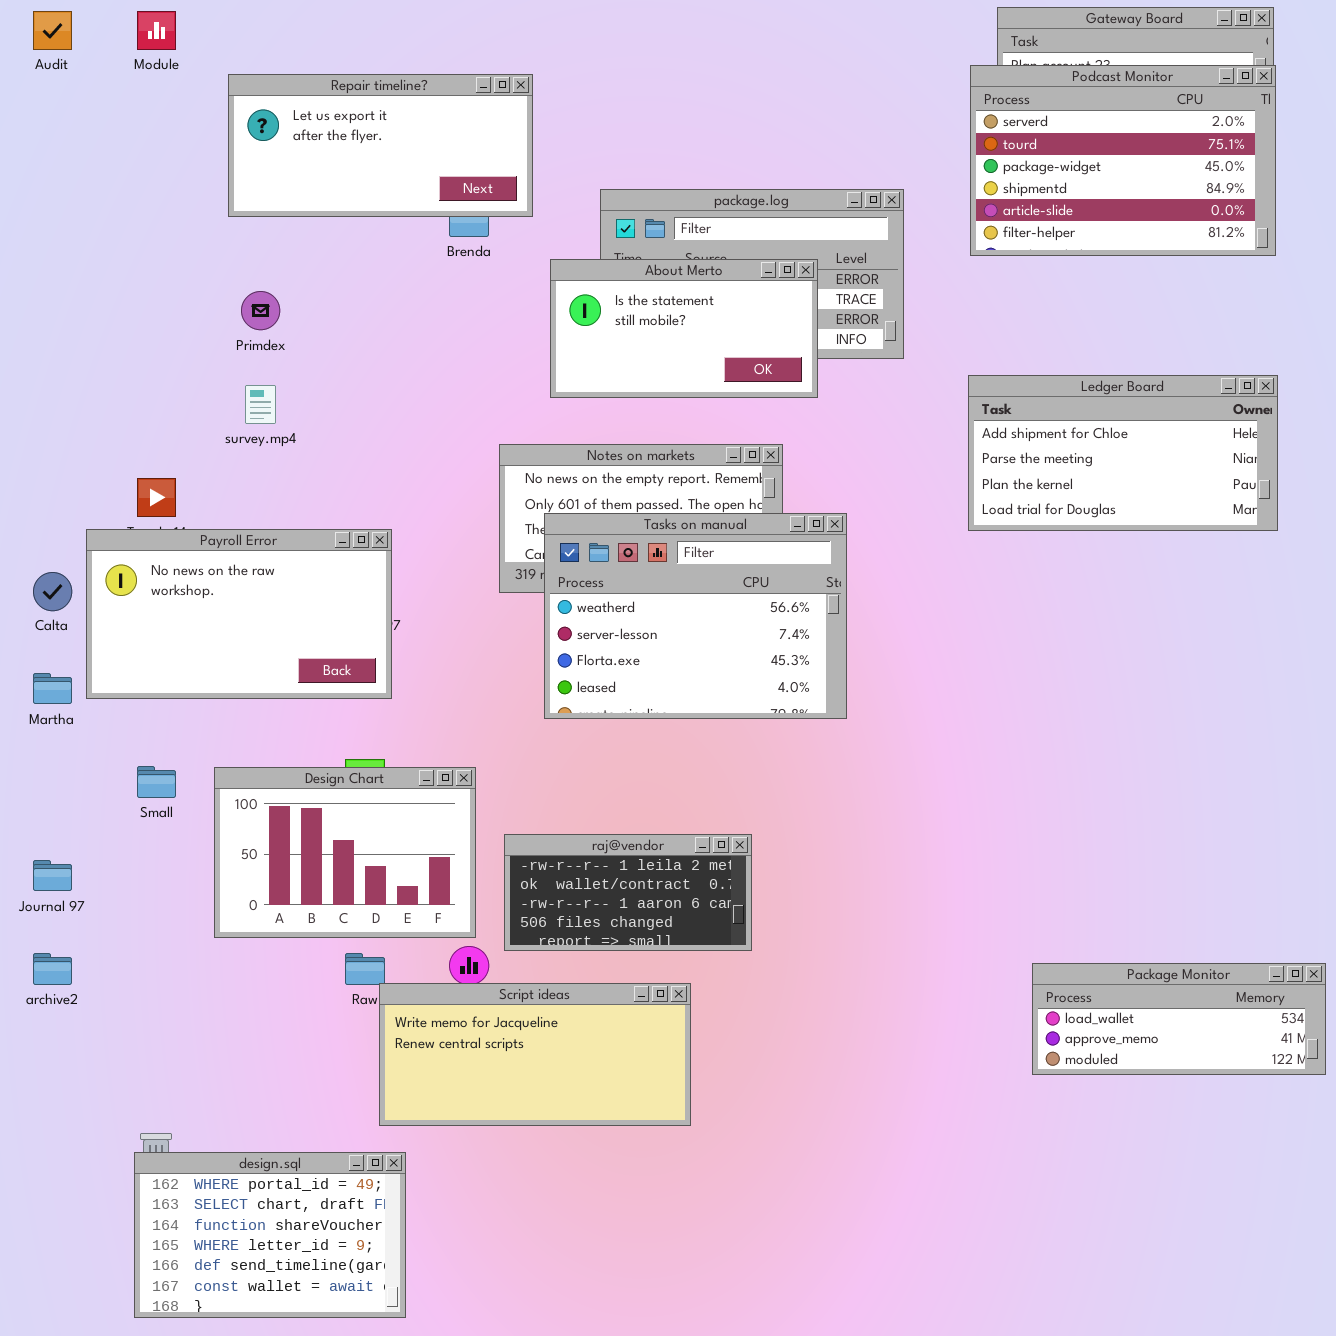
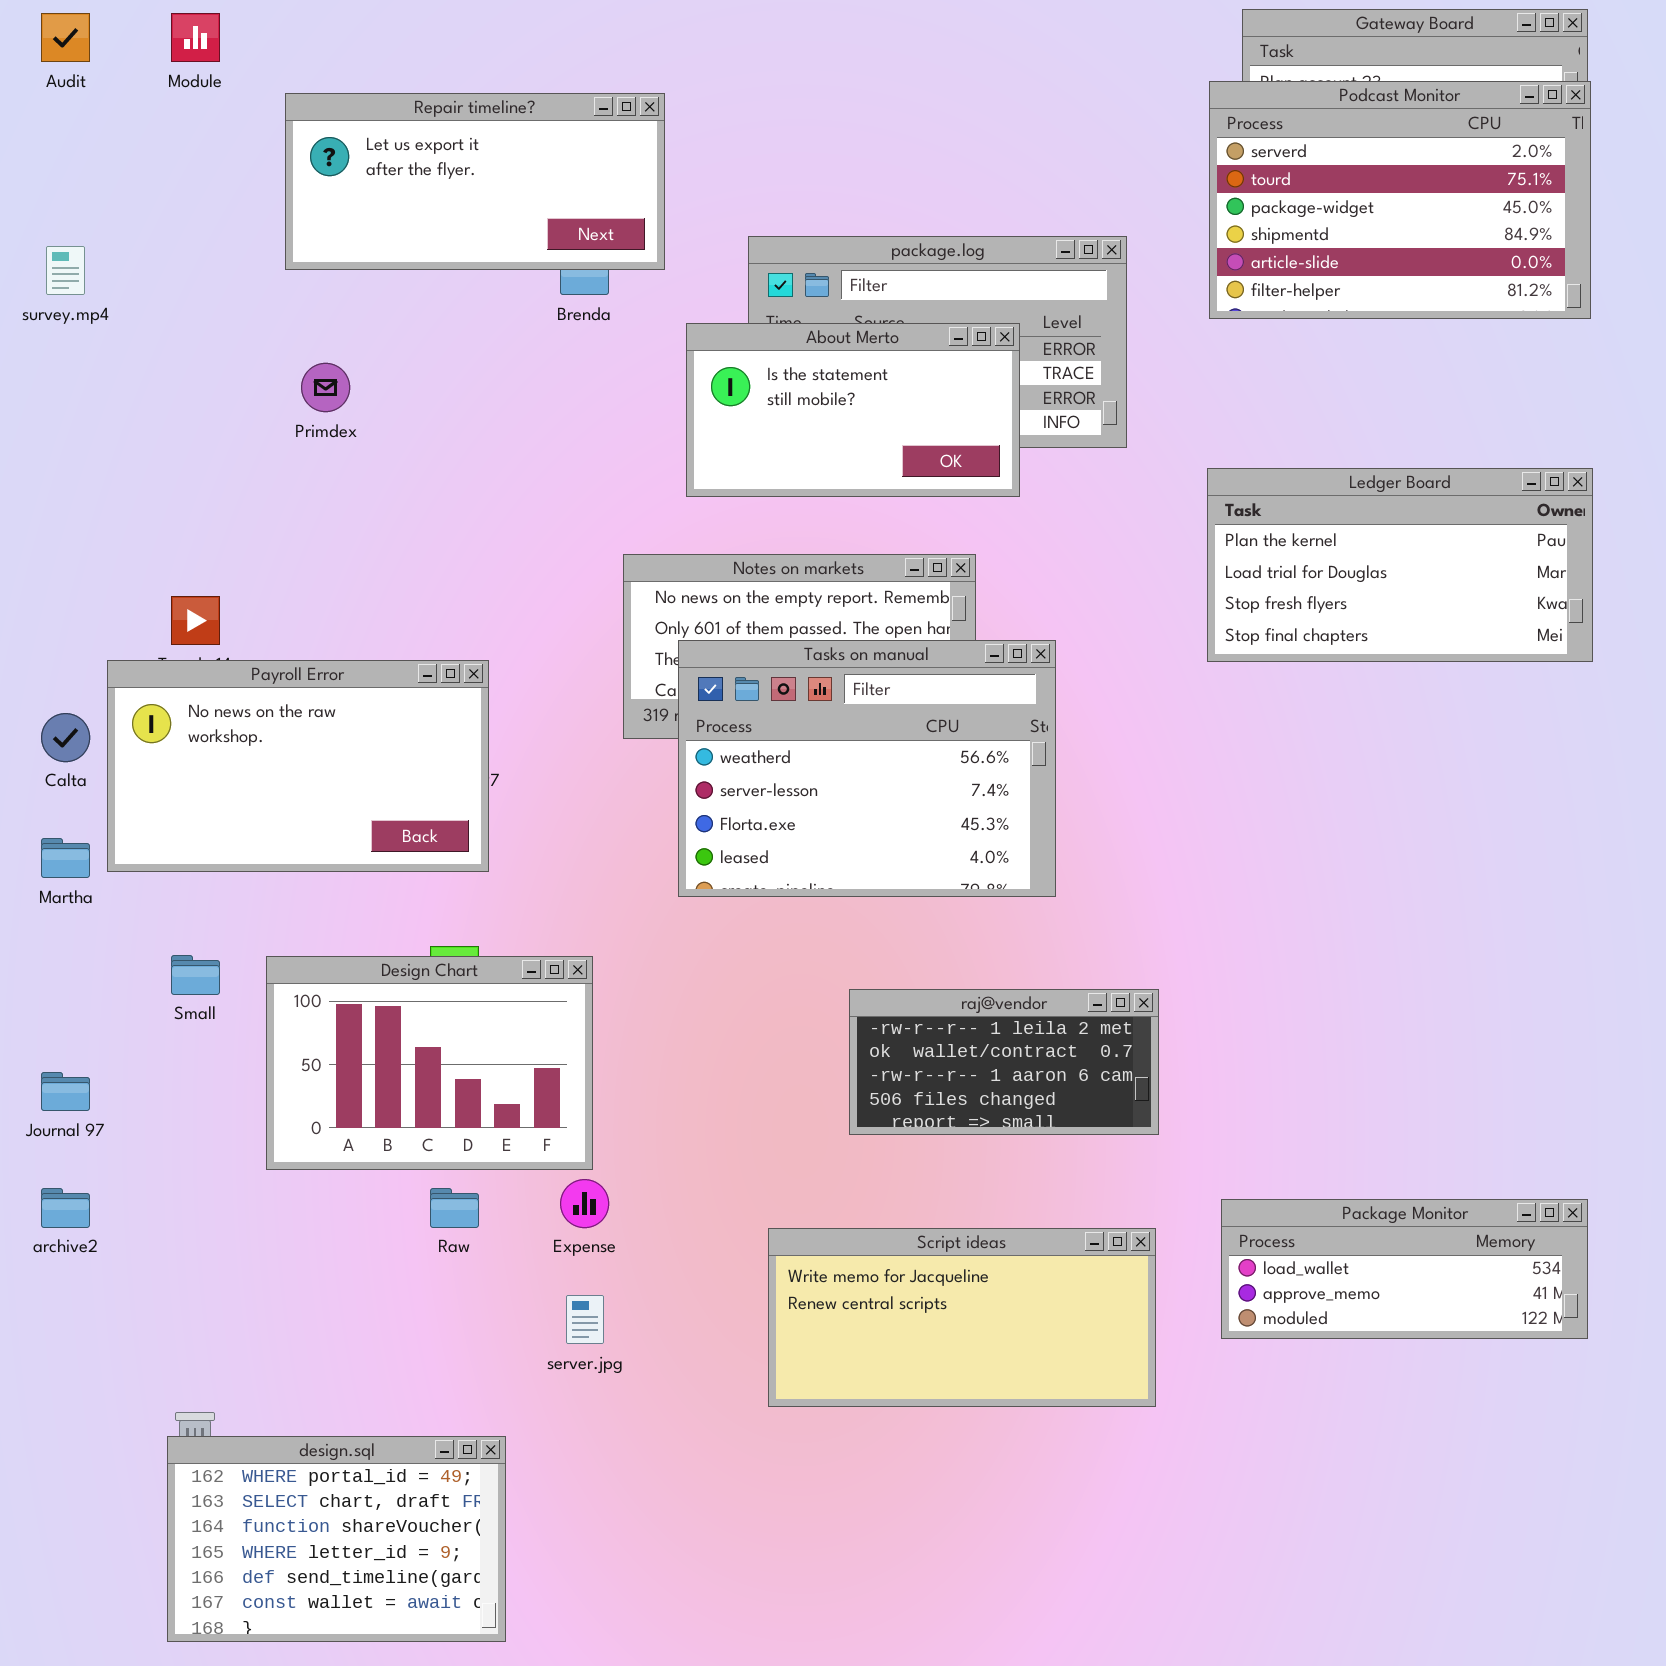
Ledger Board: [968,375,1278,531] -> [1207,468,1593,662], scrolled down 2 rows
survey.mp4: [245,385,276,424] -> [46,246,85,295], moved
raj@vendor: [504,834,752,951] -> [849,989,1159,1135], moved
Package Monitor: [1032,963,1326,1075] -> [1221,1199,1588,1339], moved
Script ideas: [379,983,691,1126] -> [768,1228,1156,1407], moved

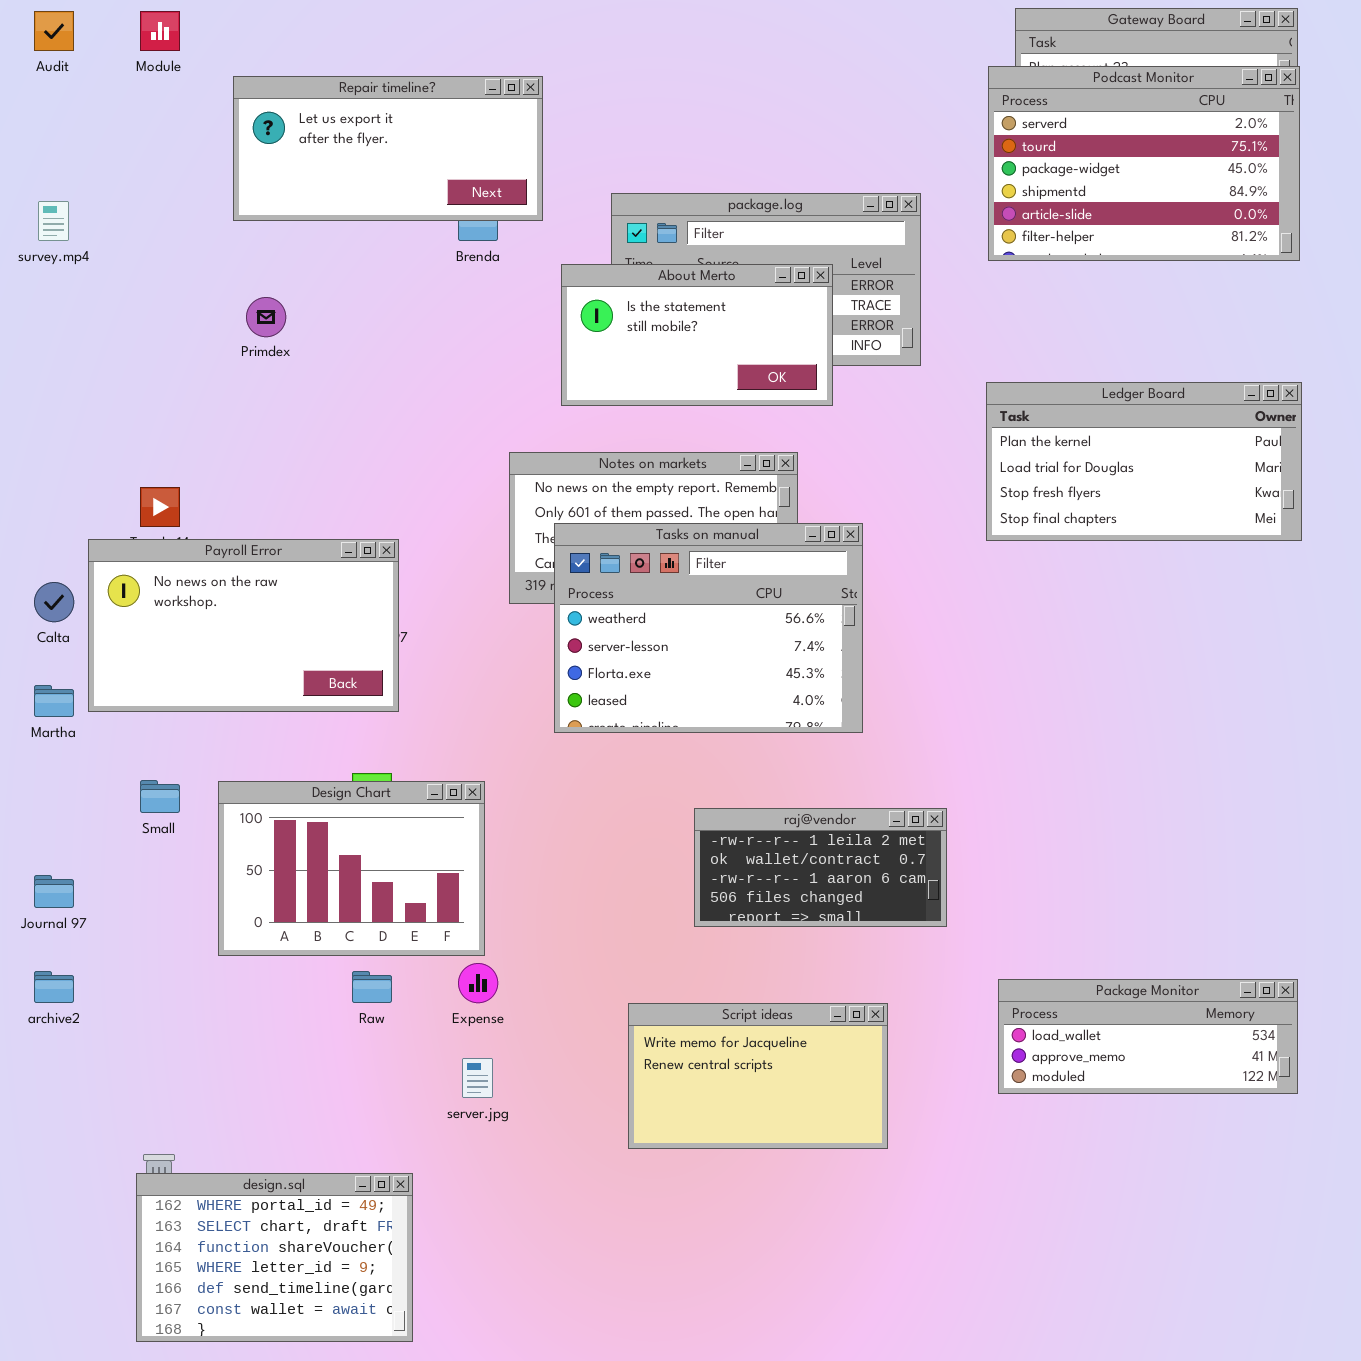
Script ideas: [768,1228,1156,1407] -> [628,1003,888,1149], resized

